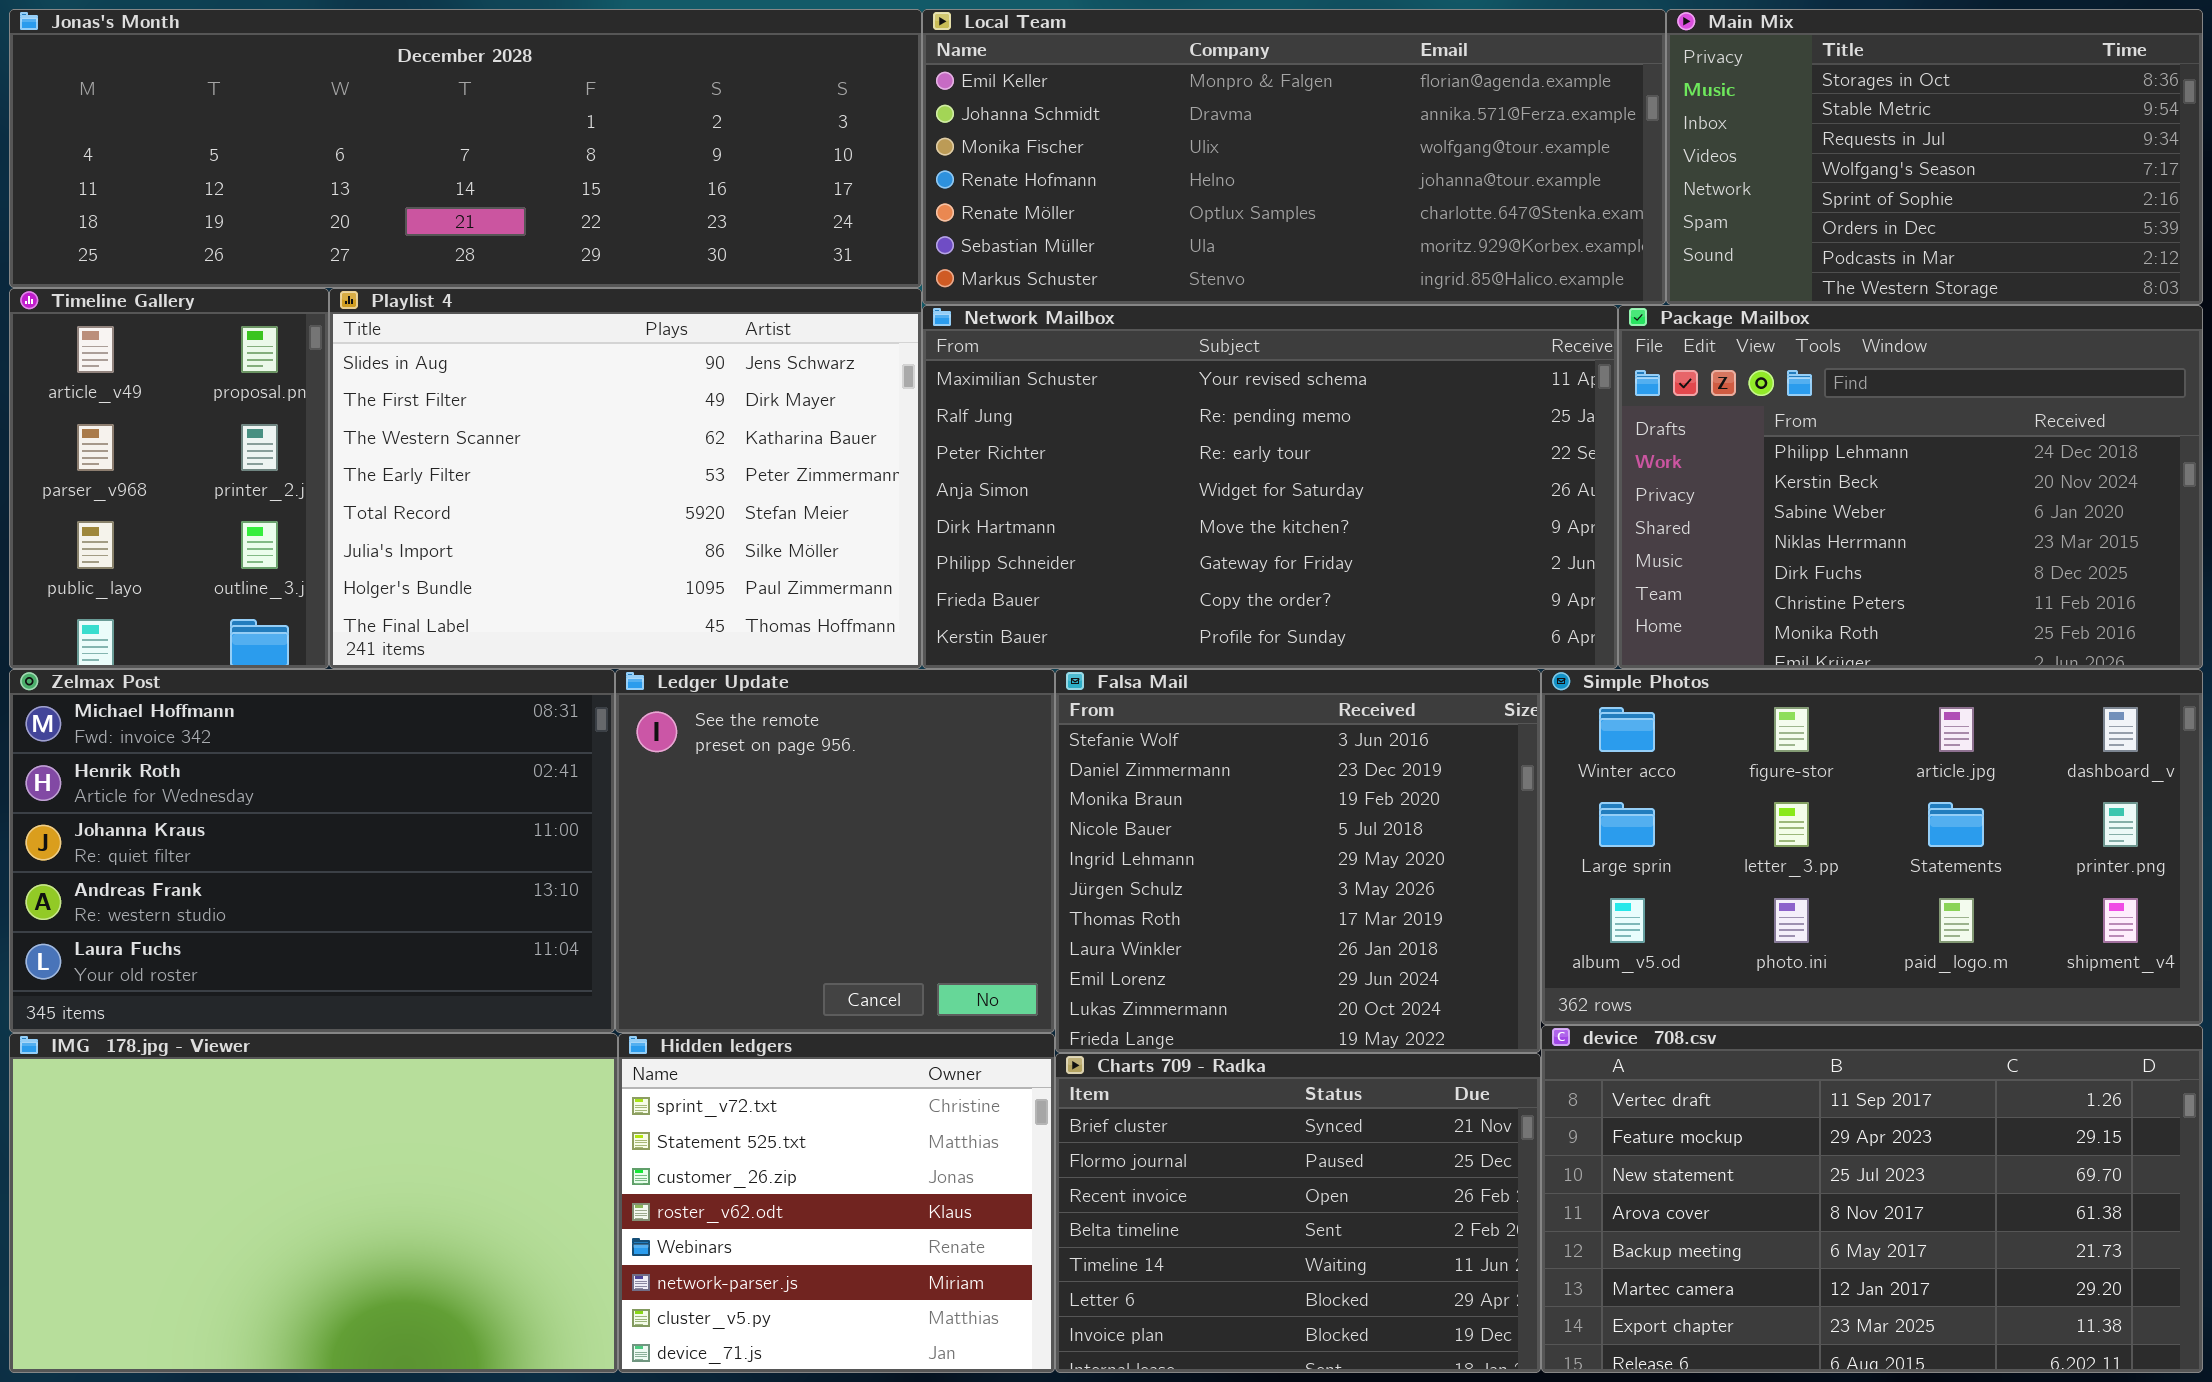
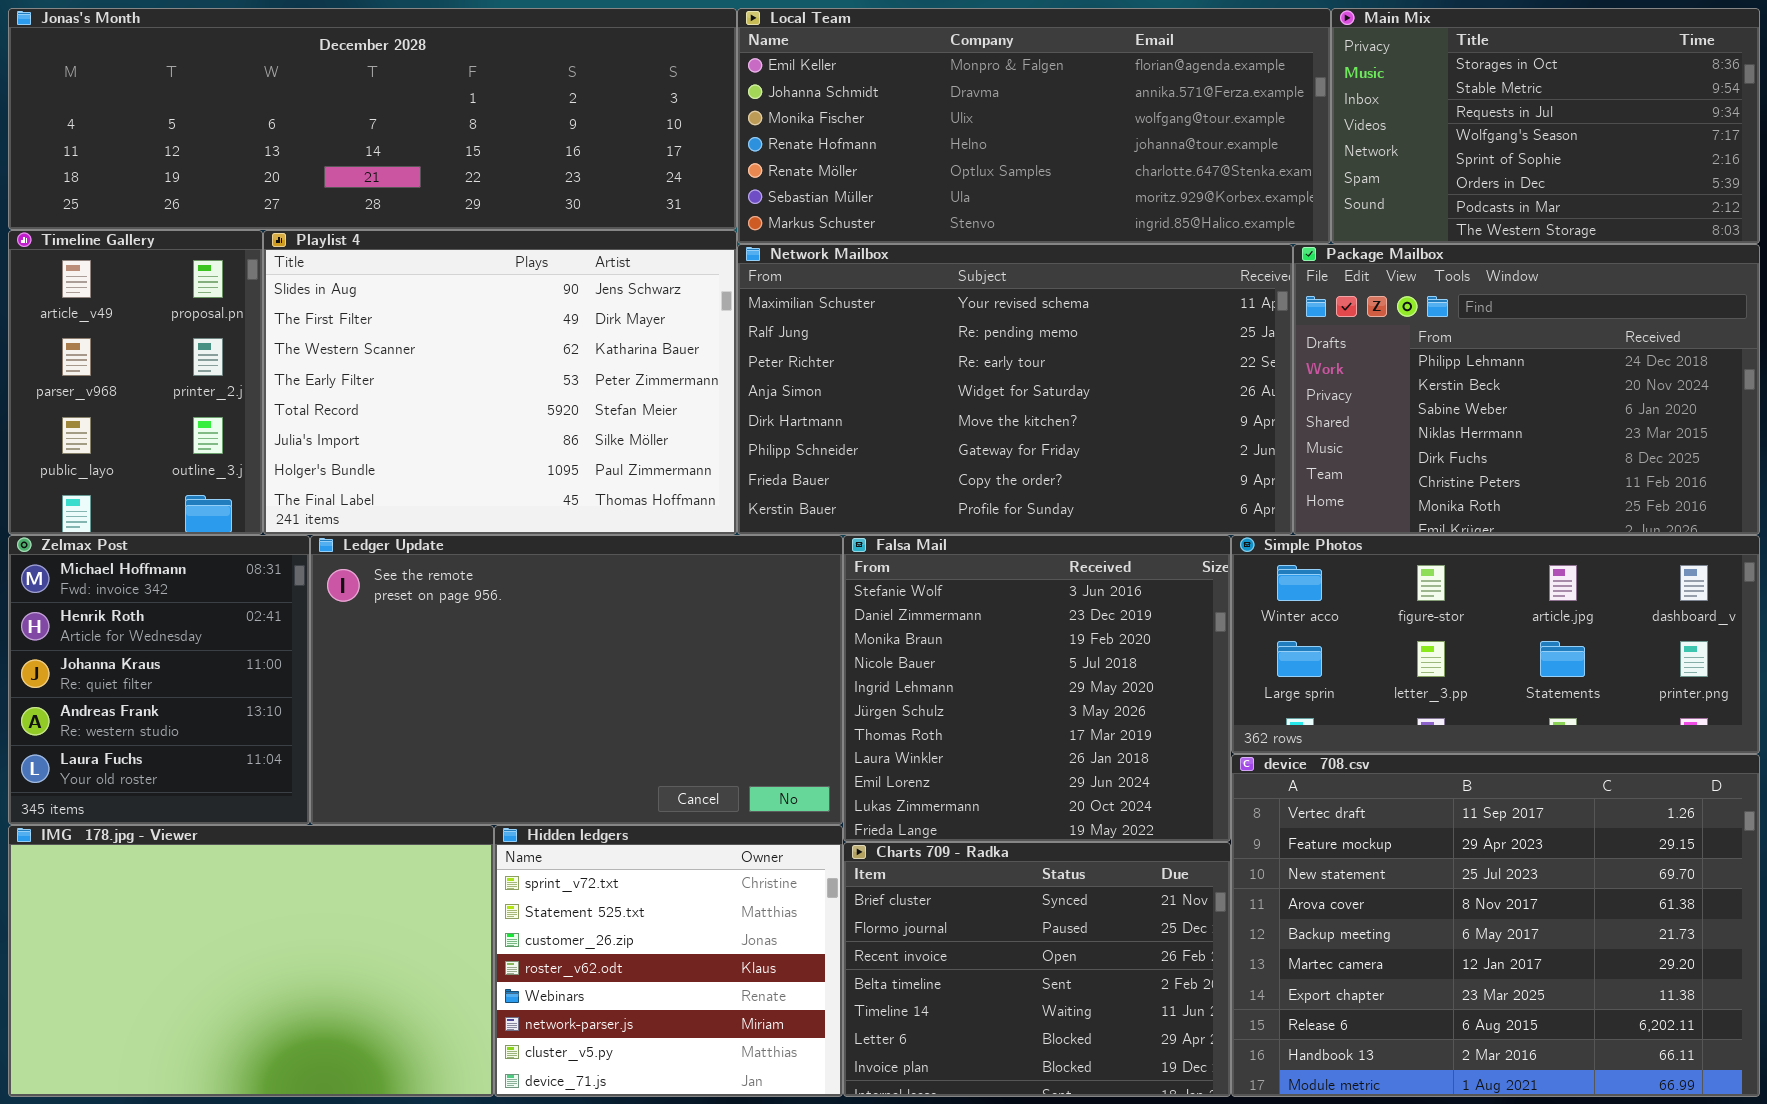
Zelmax Post: [9,669,615,1033] -> [8,535,310,825], resized
Ledger Update: [615,669,1055,1033] -> [310,535,843,825], resized
Simple Photos: [1541,669,2203,1025] -> [1231,535,1760,754], resized
device_708.csv: [1541,1025,2203,1373] -> [1231,754,1760,1097], resized

